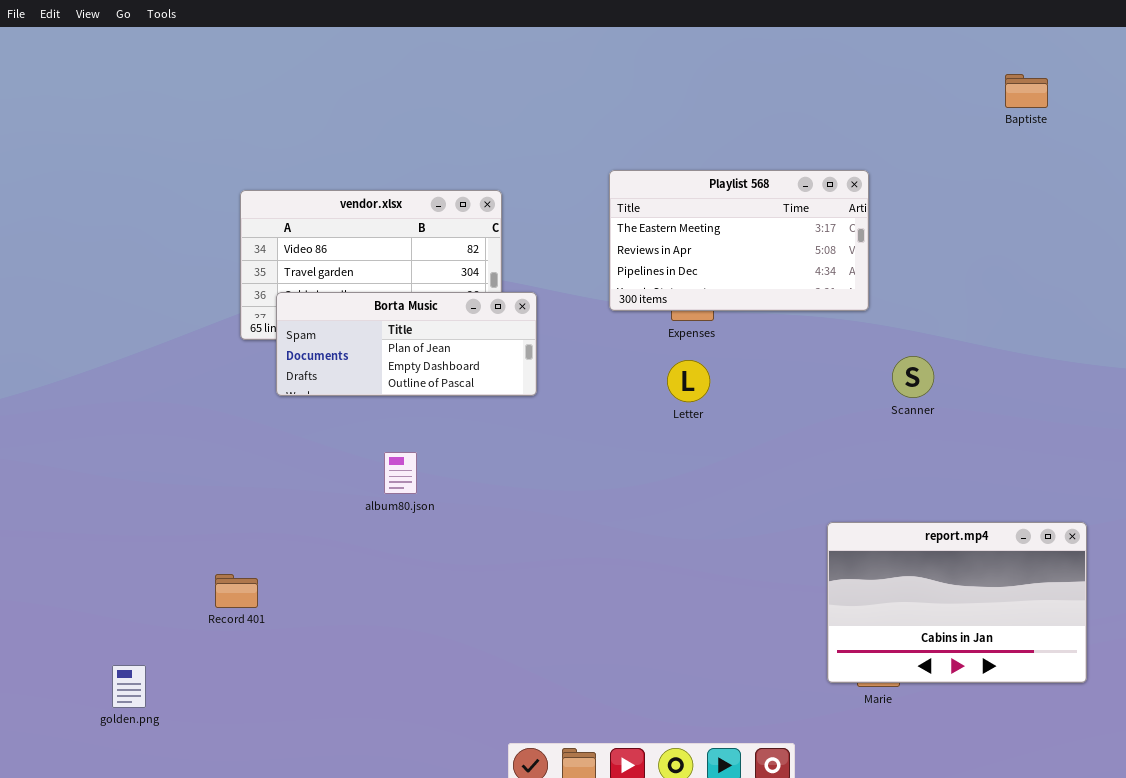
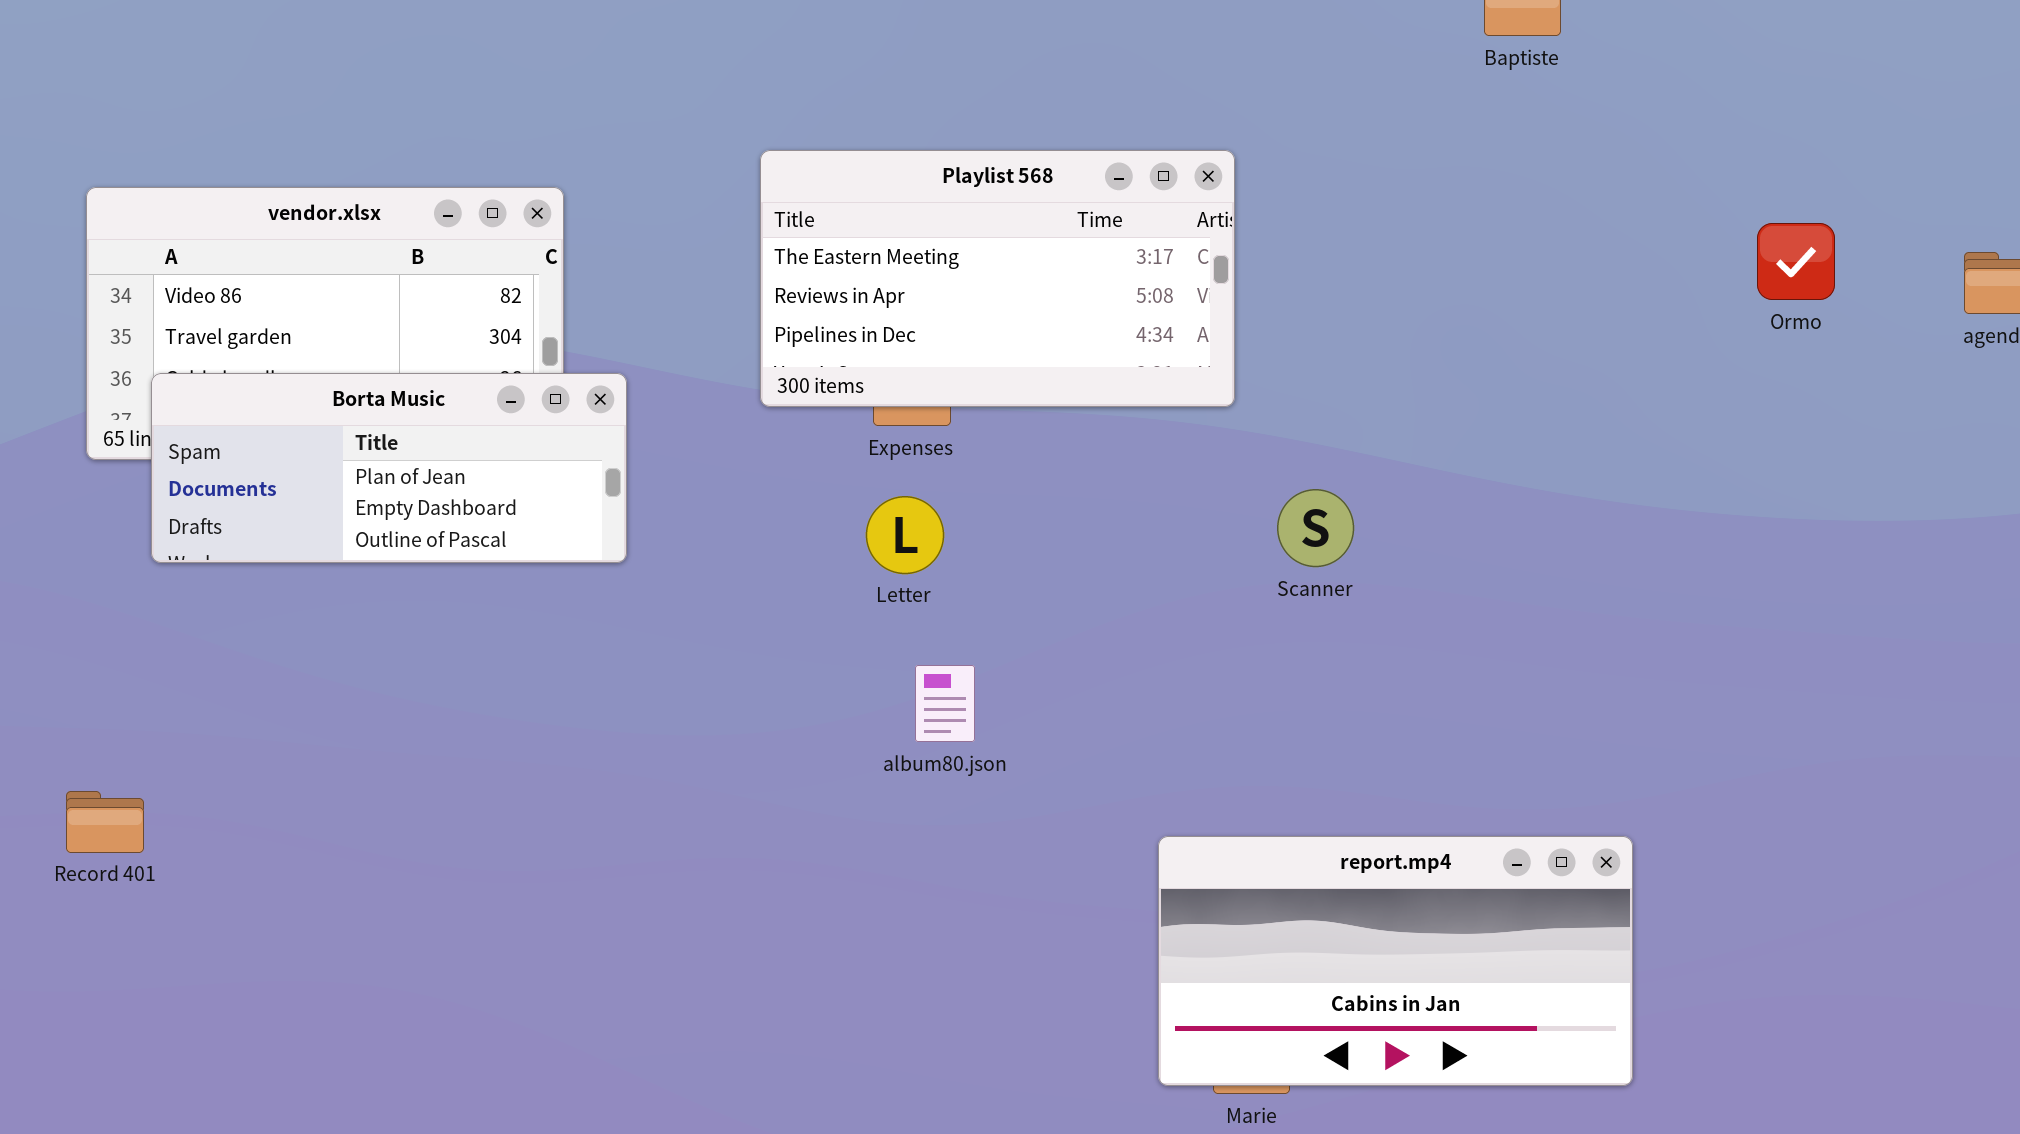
album80.json: [384,452,417,494] -> [915,665,975,742], moved
report.mp4: [827,522,1087,683] -> [1158,836,1633,1086], resized
Record 401: [215,574,258,608] -> [66,791,144,853], moved

